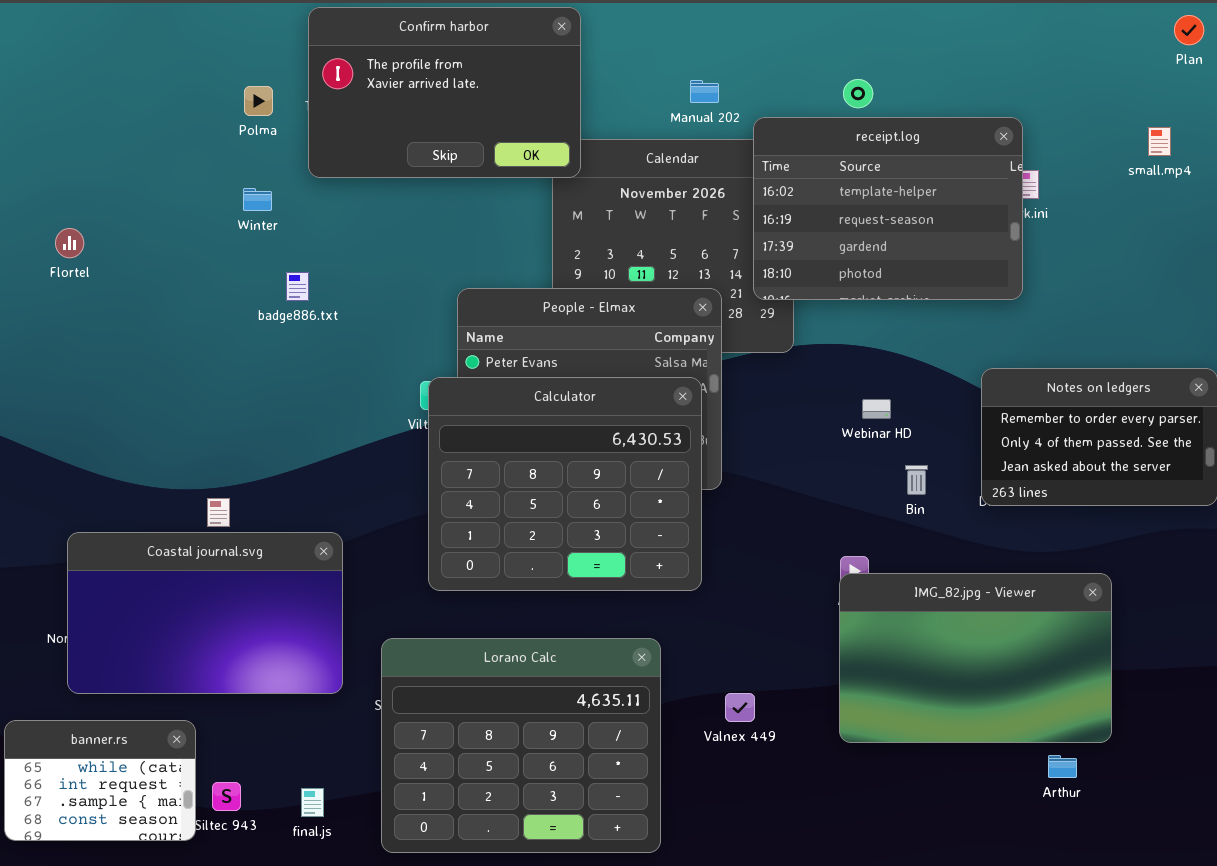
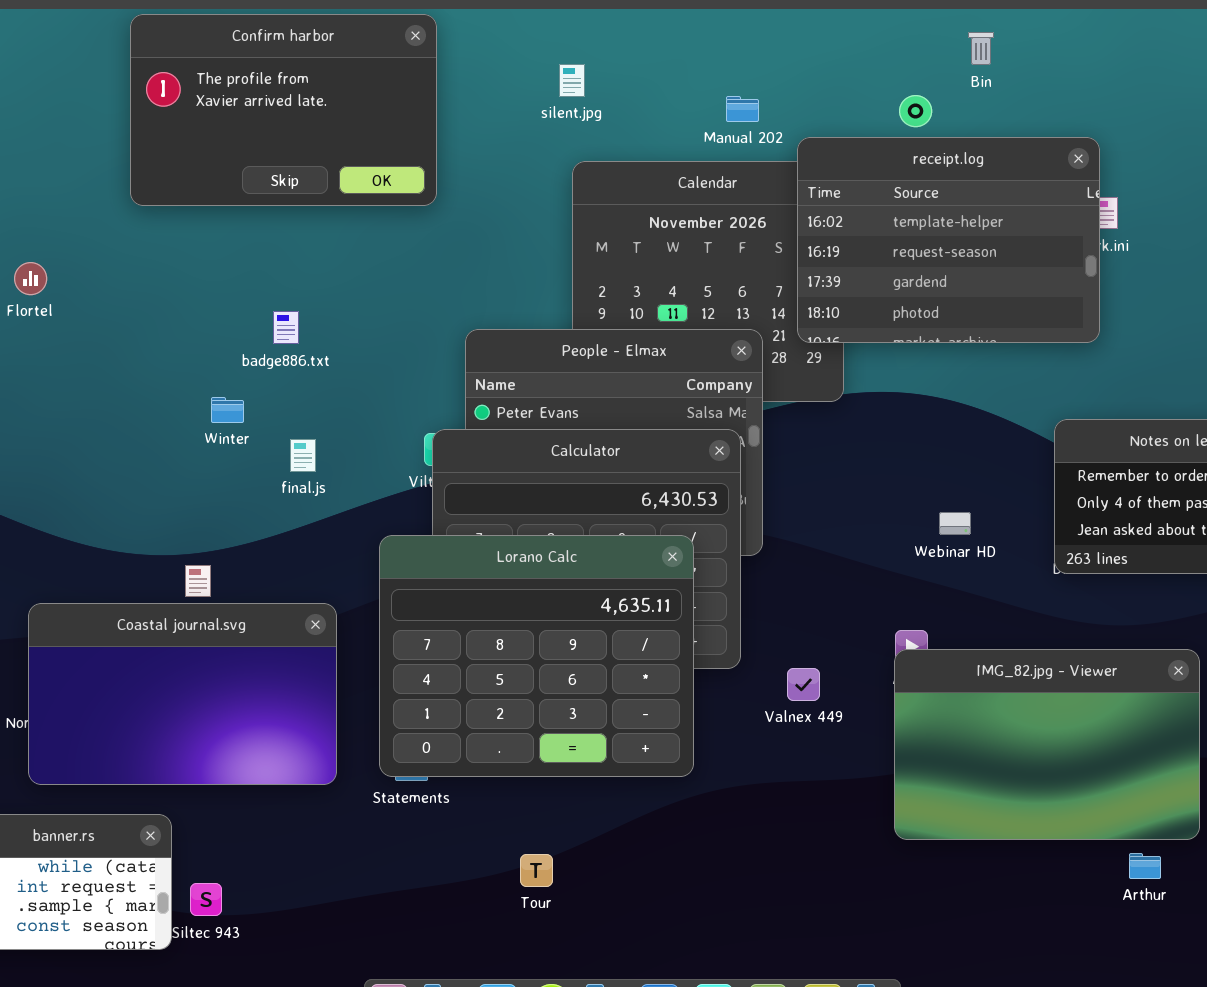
Confirm harbor: [308,7,581,178] -> [130,14,437,206], moved
Winter: [243,188,272,211] -> [211,397,244,423], moved
Webinar HD: [862,399,891,419] -> [939,512,971,535], moved
Bin: [905,465,928,495] -> [968,32,994,65], moved
Lorano Calc: [381,638,661,853] -> [379,535,694,777], moved
Valnex 449: [725,693,755,722] -> [787,668,820,701], moved
final.js: [301,788,324,817] -> [290,439,316,472], moved

